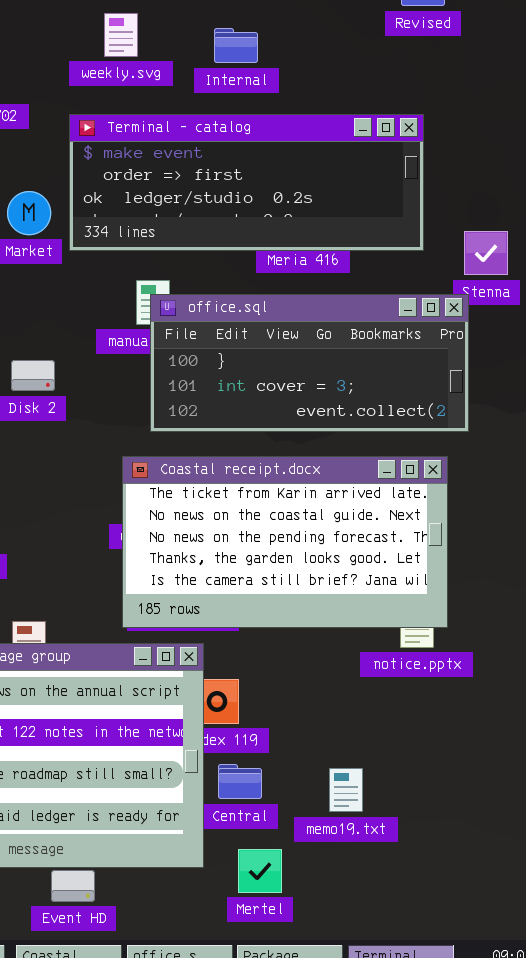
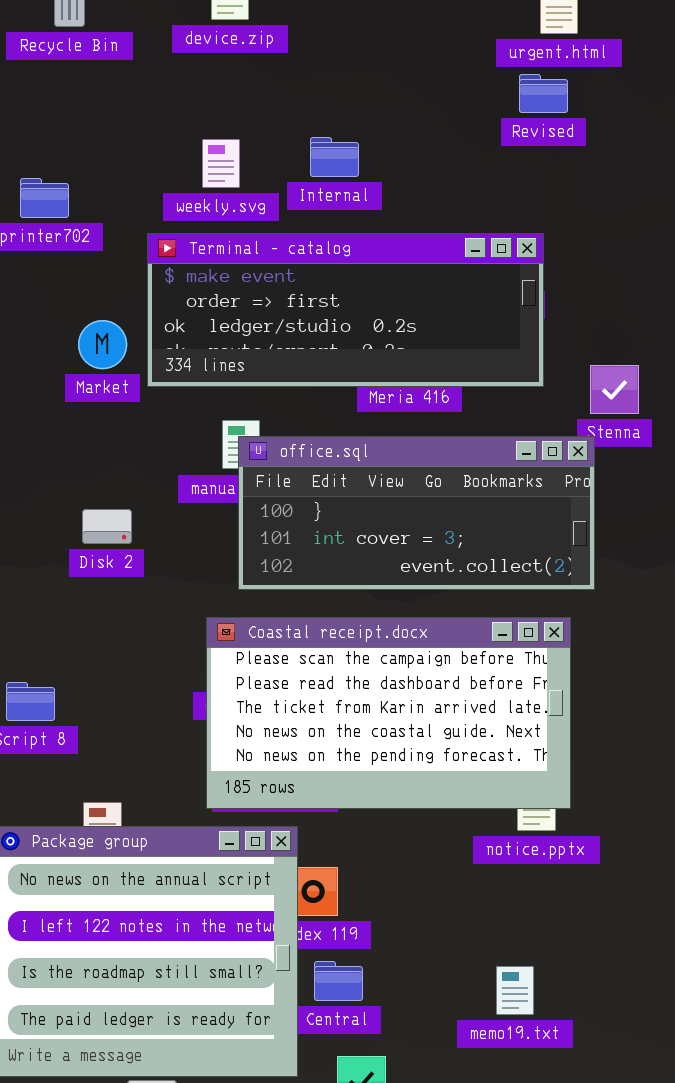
weekly.svg: [104,13,138,57] -> [202,139,240,188], moved
Coastal receipt.docx: [122,456,448,628] -> [206,617,571,809], scrolled up 2 rows
memo19.txt: [329,768,363,812] -> [496,966,534,1015], moved

